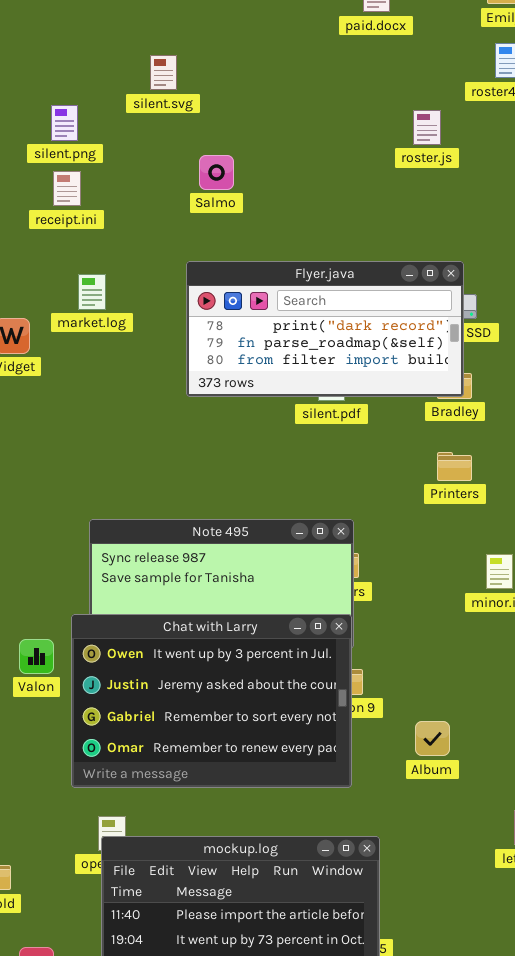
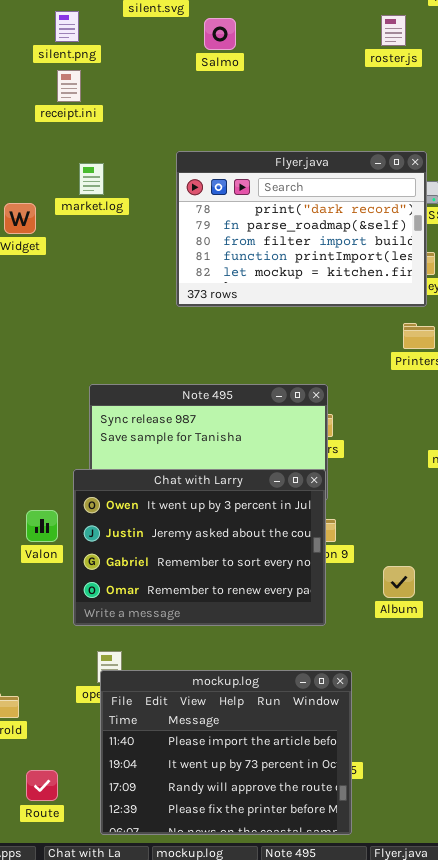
Salmo: [199,155,234,190] -> [204,18,236,50], moved
Flyer.java: [186,261,464,397] -> [176,151,427,307], resized
Valon: [19,639,54,674] -> [26,510,58,542], moved

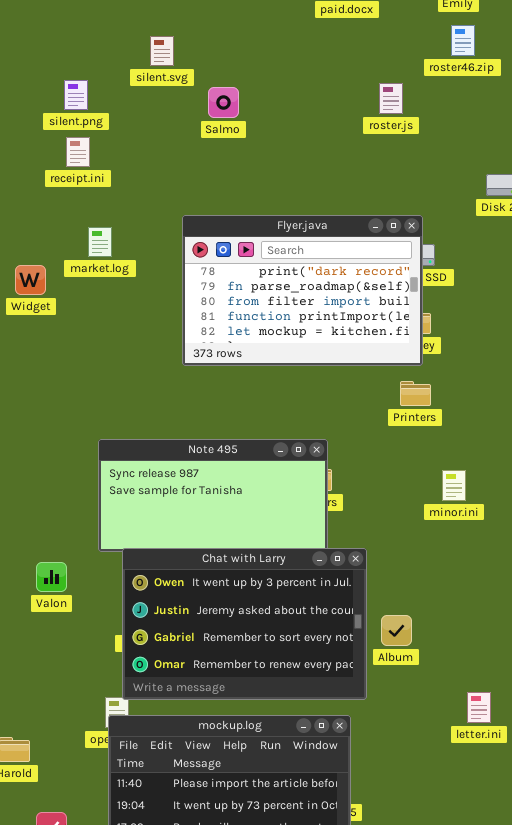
Chat with Larry: [73,469,326,626] -> [122,548,367,700], moved

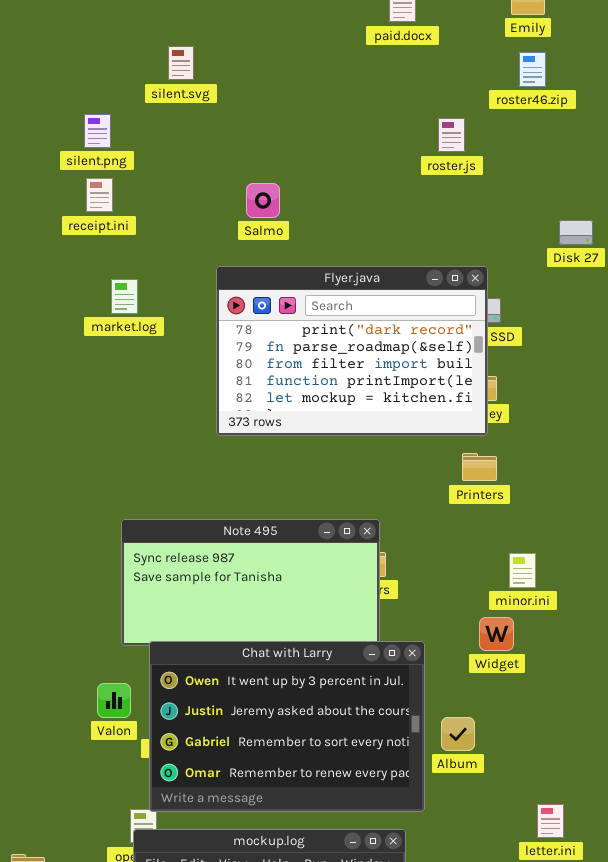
silent.svg: [150,36,174,66] -> [168,46,194,80], moved
Salmo: [208,87,239,118] -> [246,183,280,218], moved
Widget: [15,265,46,295] -> [479,617,514,651], moved
Valon: [36,562,67,592] -> [97,683,131,718], moved

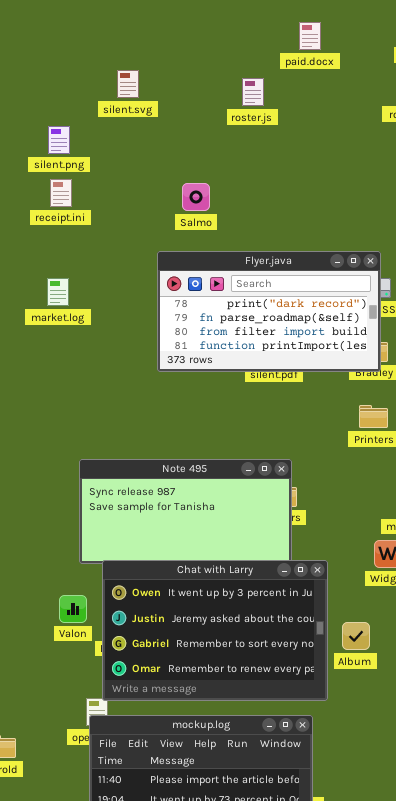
roster.js: [438,118,465,152] -> [242,78,264,106], moved
Flyer.java: [216,266,488,436] -> [157,251,381,372], resized
market.log: [111,279,138,314] -> [47,278,69,306], moved

